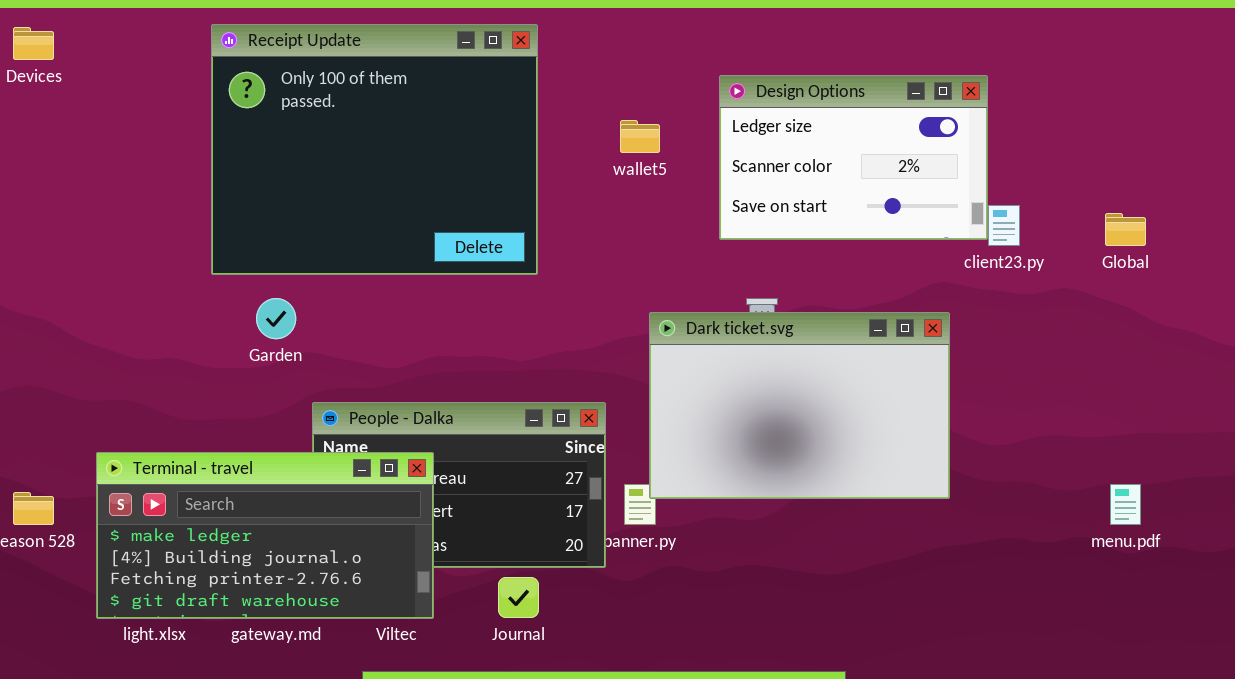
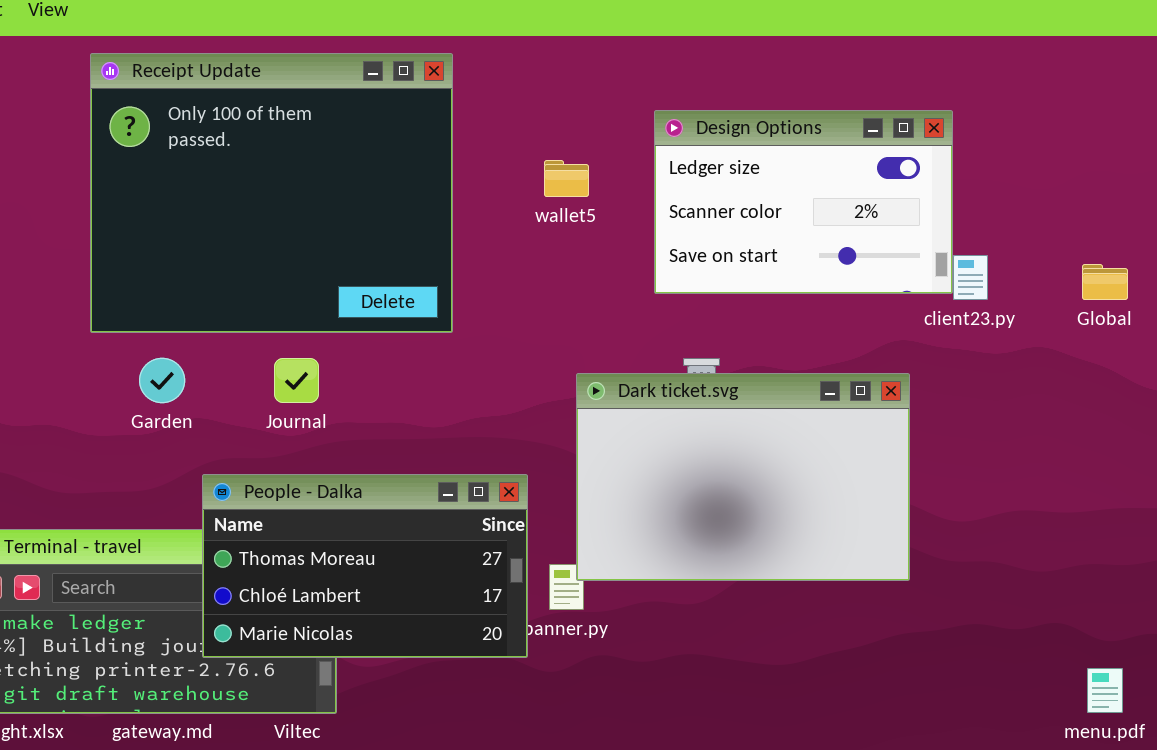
People - Dalka: [312,402,606,568] -> [202,474,528,658], raised
menu.pdf: [1110,484,1141,525] -> [1087,668,1123,713], moved
Journal: [498,577,539,618] -> [274,358,319,403], moved

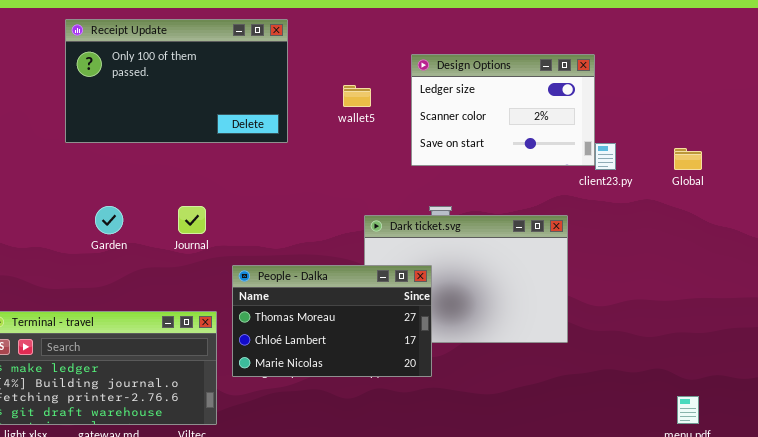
Receipt Update: [90,53,453,333] -> [65,19,288,143], resized
People - Dalka: [202,474,528,658] -> [232,265,432,377], moved

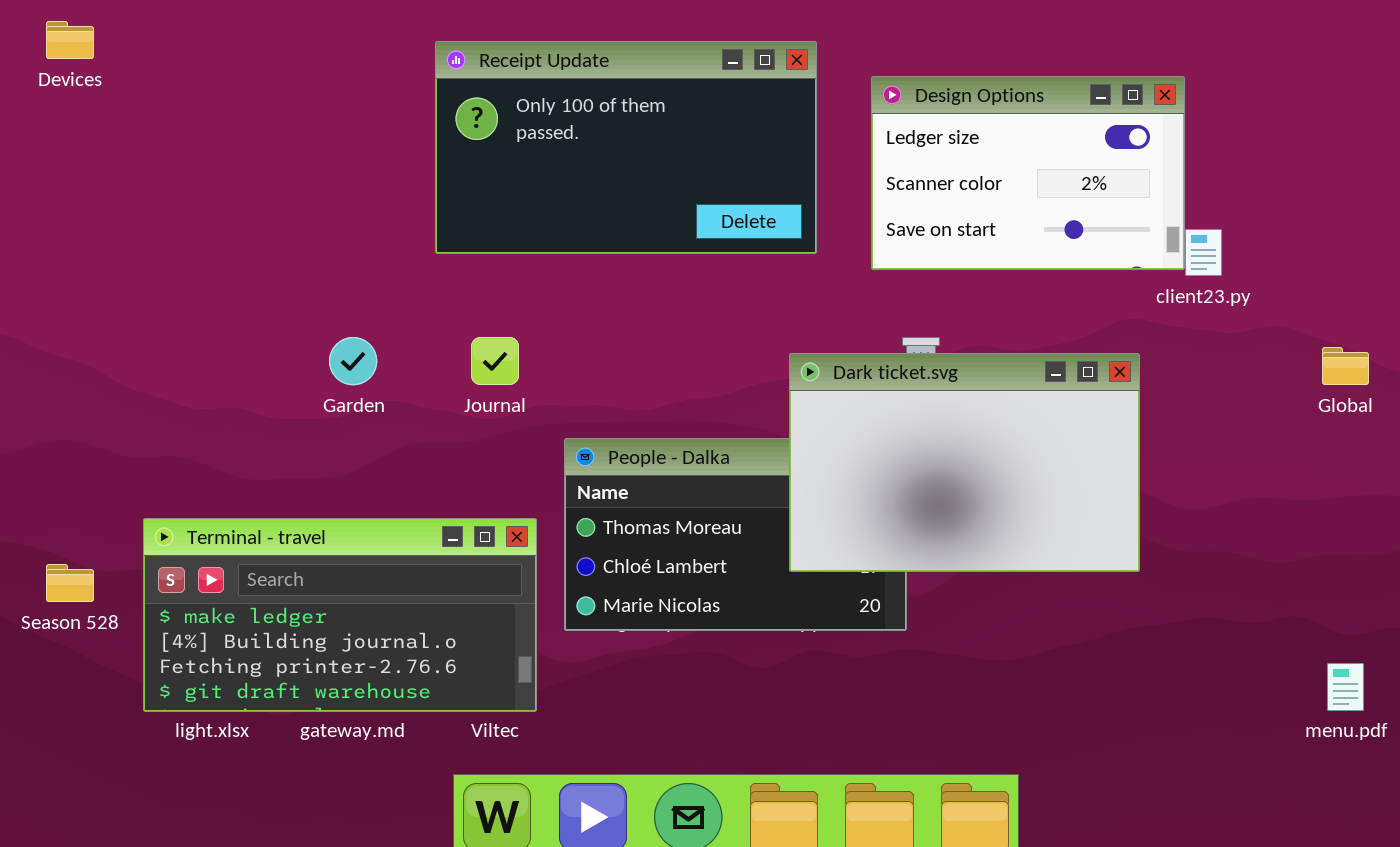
Receipt Update: [65,19,288,143] -> [435,41,817,254], moved
Global: [674,148,702,170] -> [1322,347,1369,385], moved
Dark ticket.svg: [364,215,568,343] -> [789,353,1140,572], raised

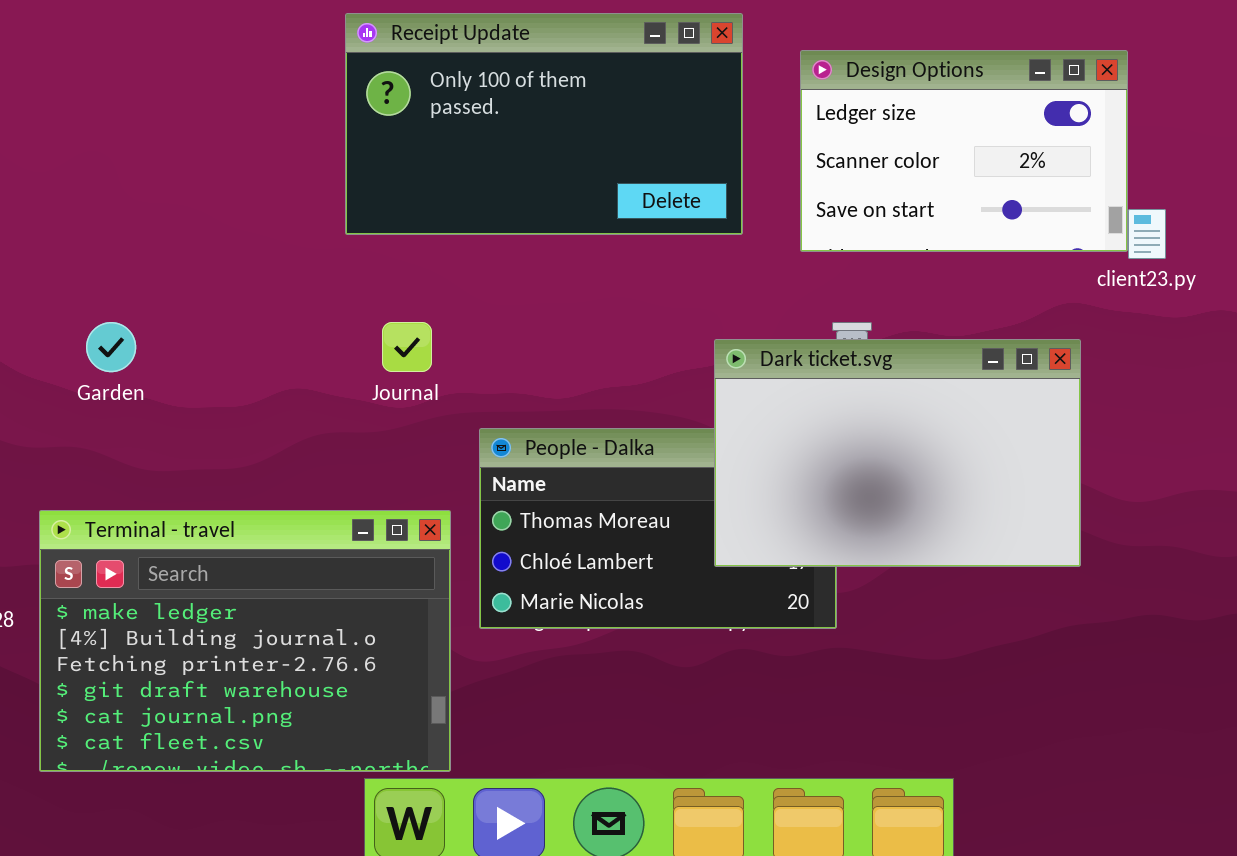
Garden: [329,337,377,385] -> [86,322,136,372], moved
Terminal - travel: [143,518,537,712] -> [39,510,451,772], resized

